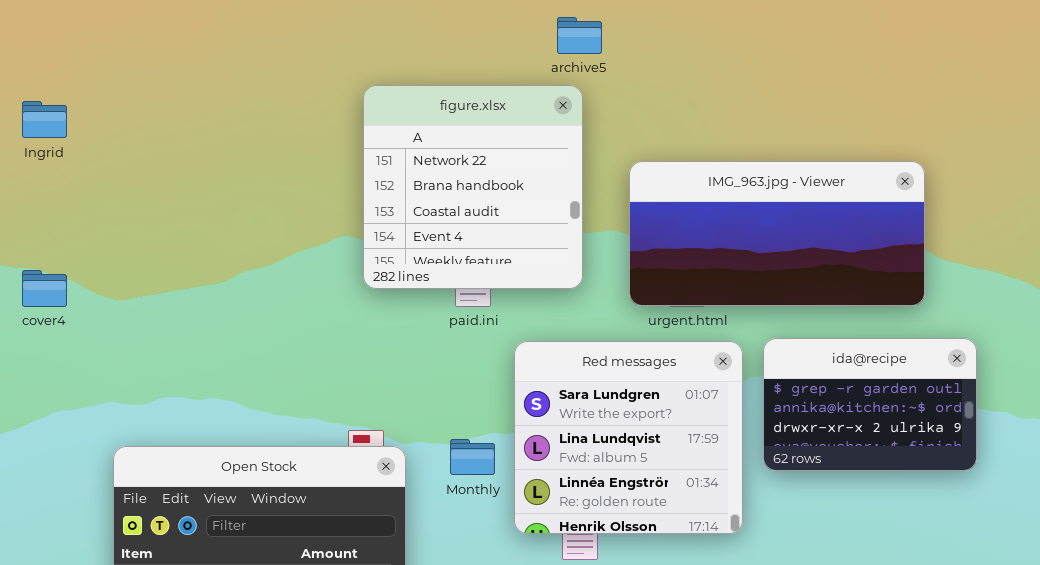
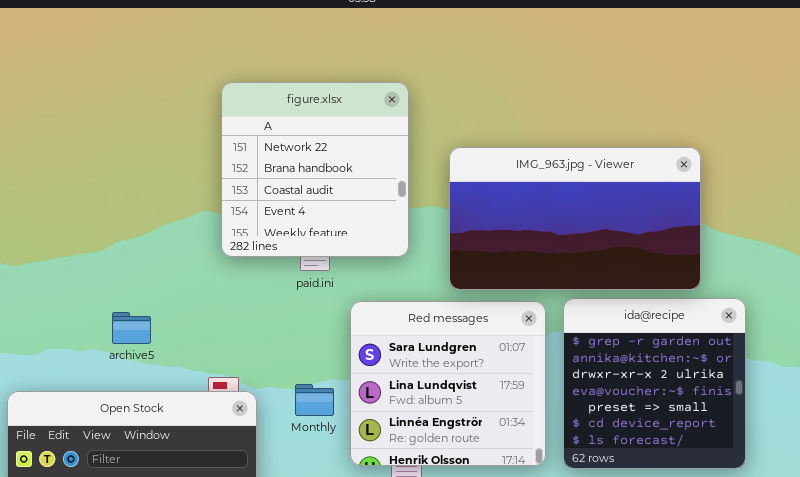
archive5: [557,17,602,54] -> [112,312,151,344], moved
IMG_963.jpg - Viewer: [629,161,925,306] -> [449,147,701,290], resized
ida@recipe: [763,338,977,471] -> [563,298,746,469], resized

